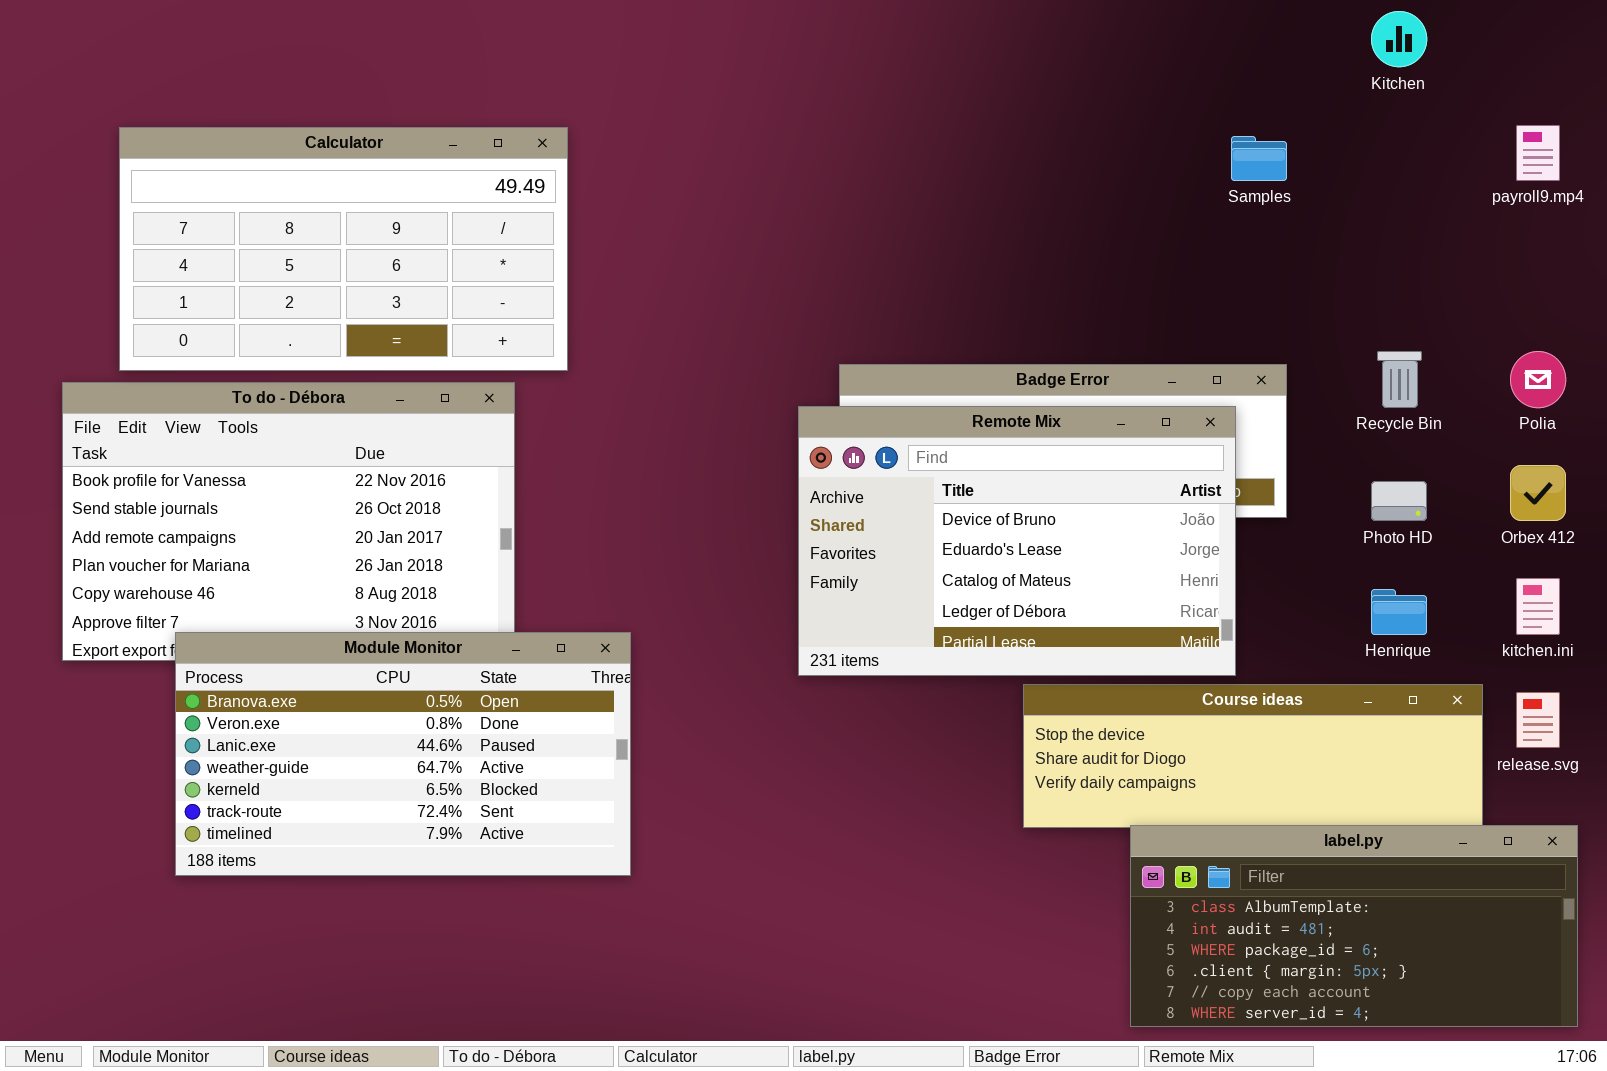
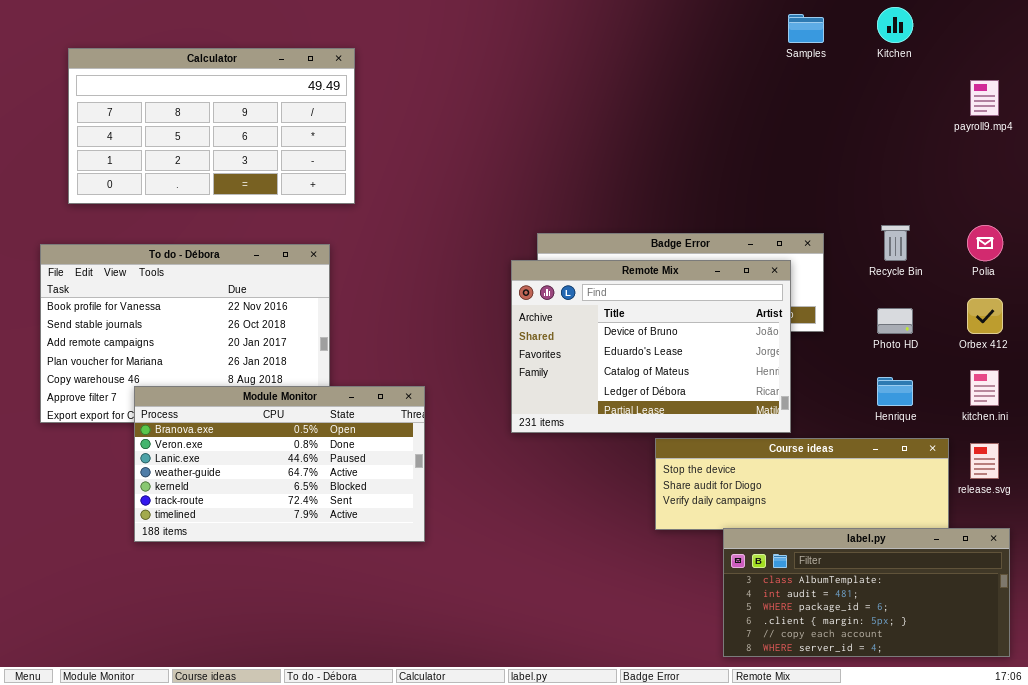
Calculator: [119,127,568,371] -> [68,48,355,204], moved
Samples: [1231,136,1287,181] -> [788,14,824,43], moved
Module Monitor: [175,632,631,876] -> [134,386,425,542], moved

